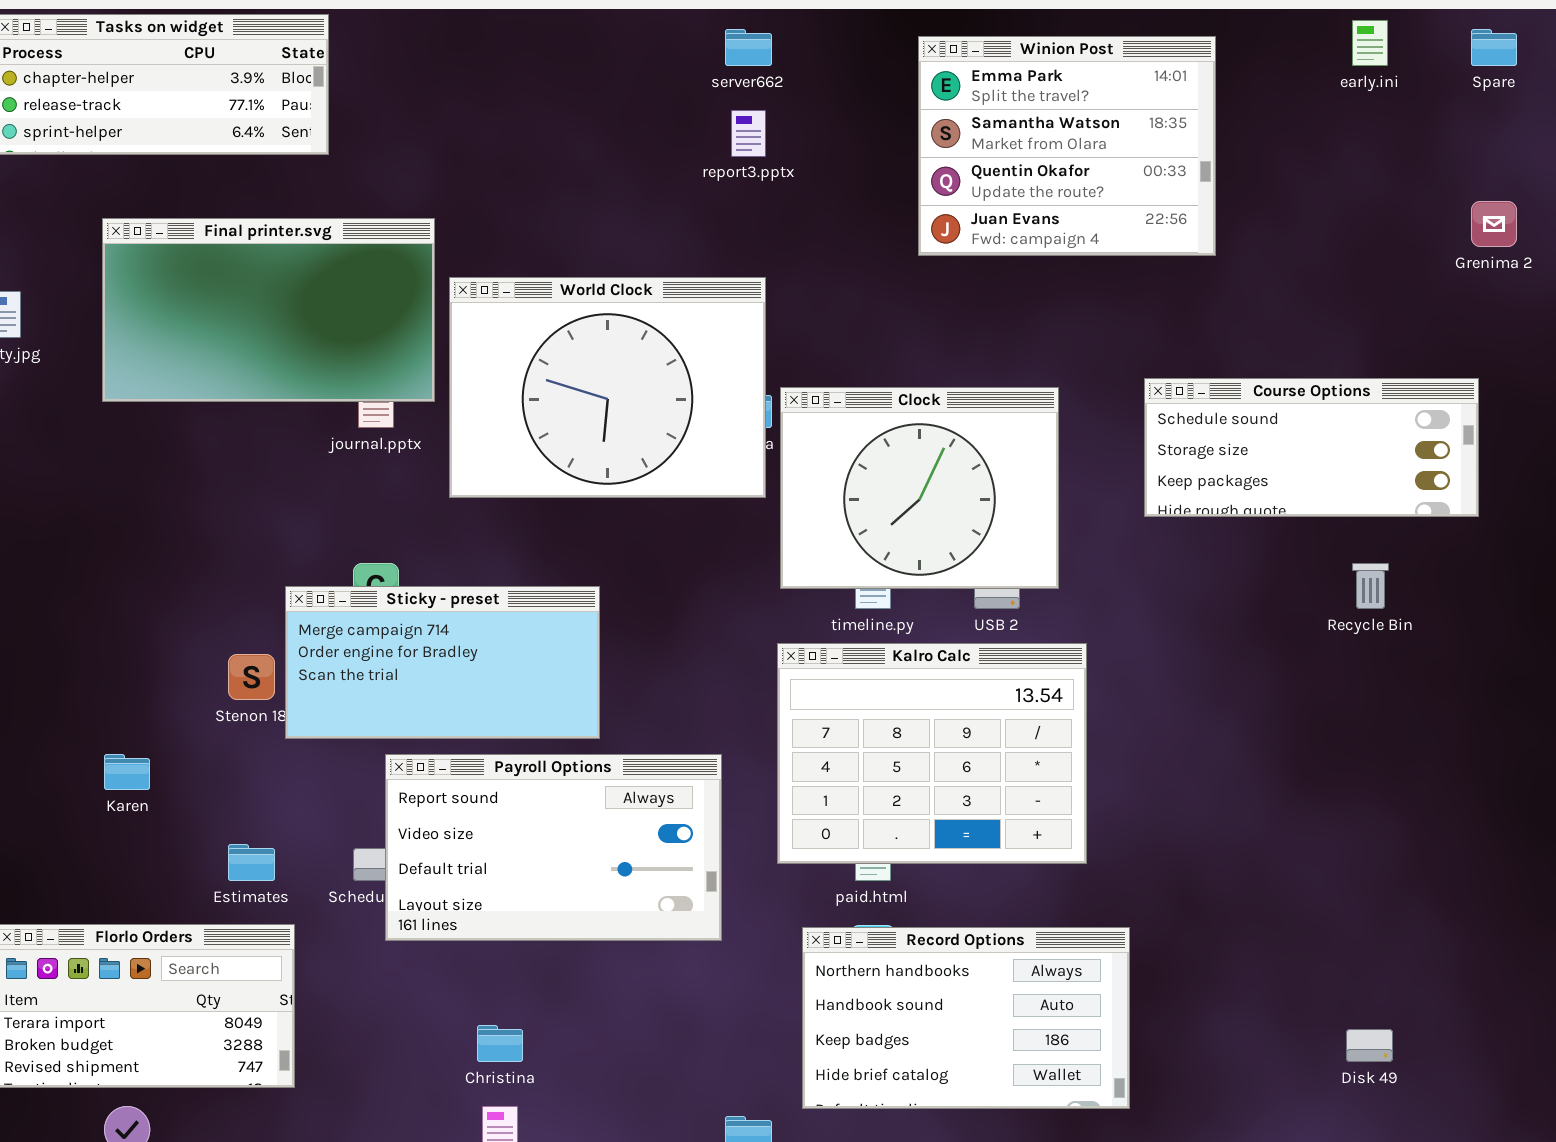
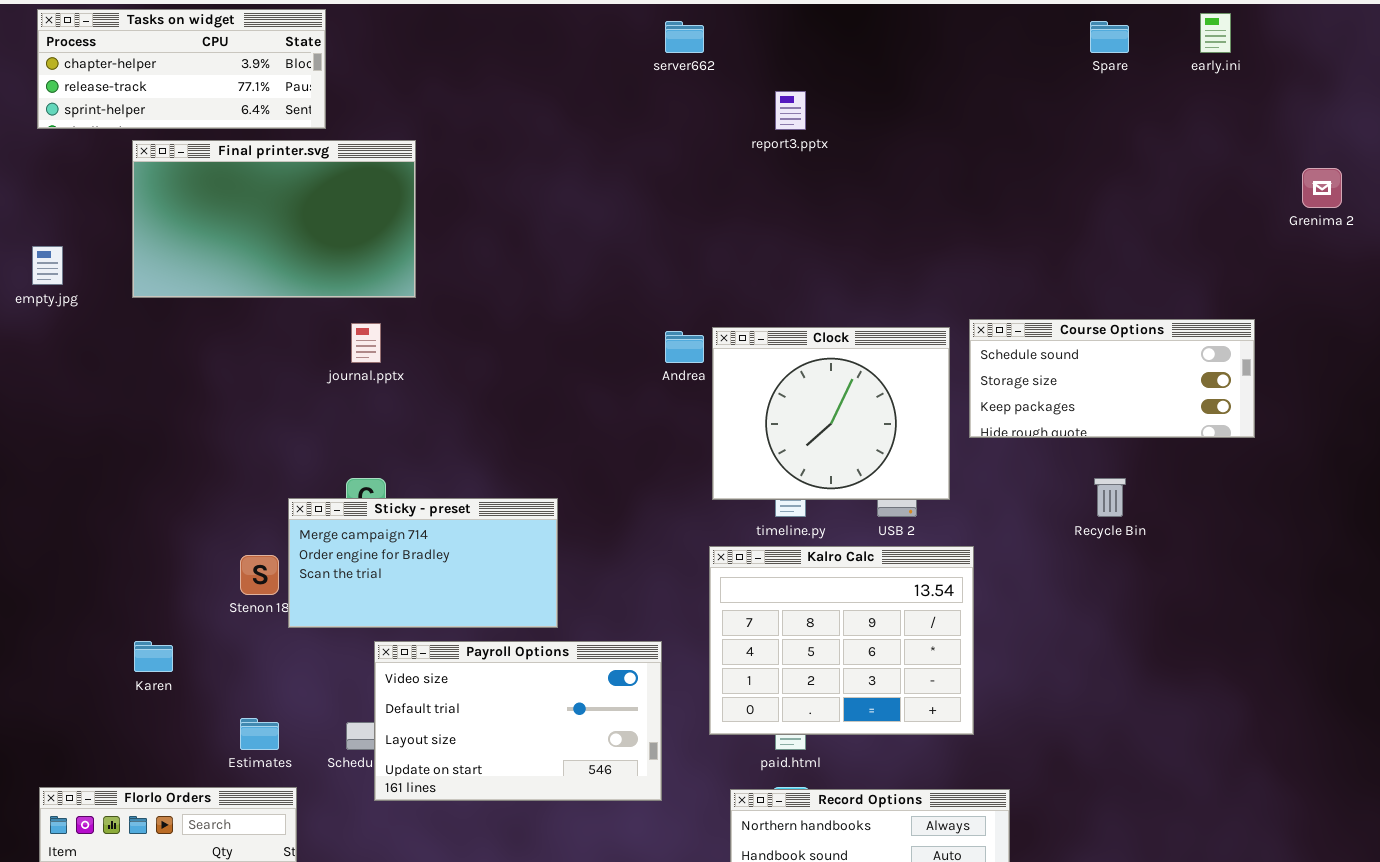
Spare: [1471,29,1517,66] -> [1090,21,1129,53], moved
Winion Post: [918,36,1216,256] -> none, closed
report3.pptx: [731,110,766,157] -> [775,91,806,130], moved
Final printer.svg: [102,218,435,402] -> [132,140,416,298], moved
World Clock: [449,277,766,498] -> none, closed
Course Options: [1144,378,1479,517] -> [969,319,1255,438], moved
Recycle Bin: [1352,563,1389,609] -> [1094,478,1126,517], moved
Payroll Options: [385,754,722,941] -> [374,641,662,801], scrolled down 1 row

